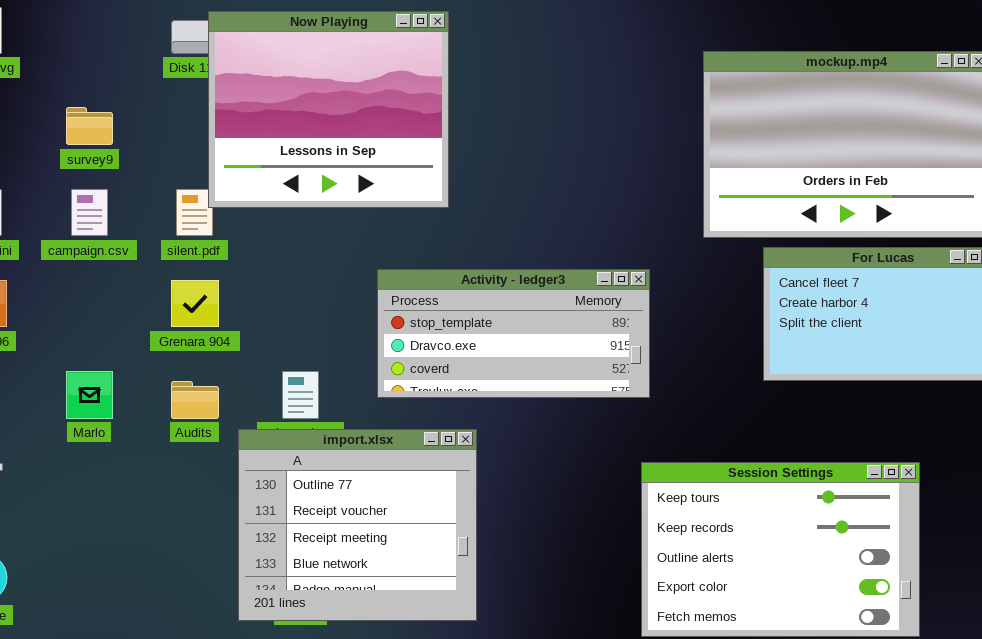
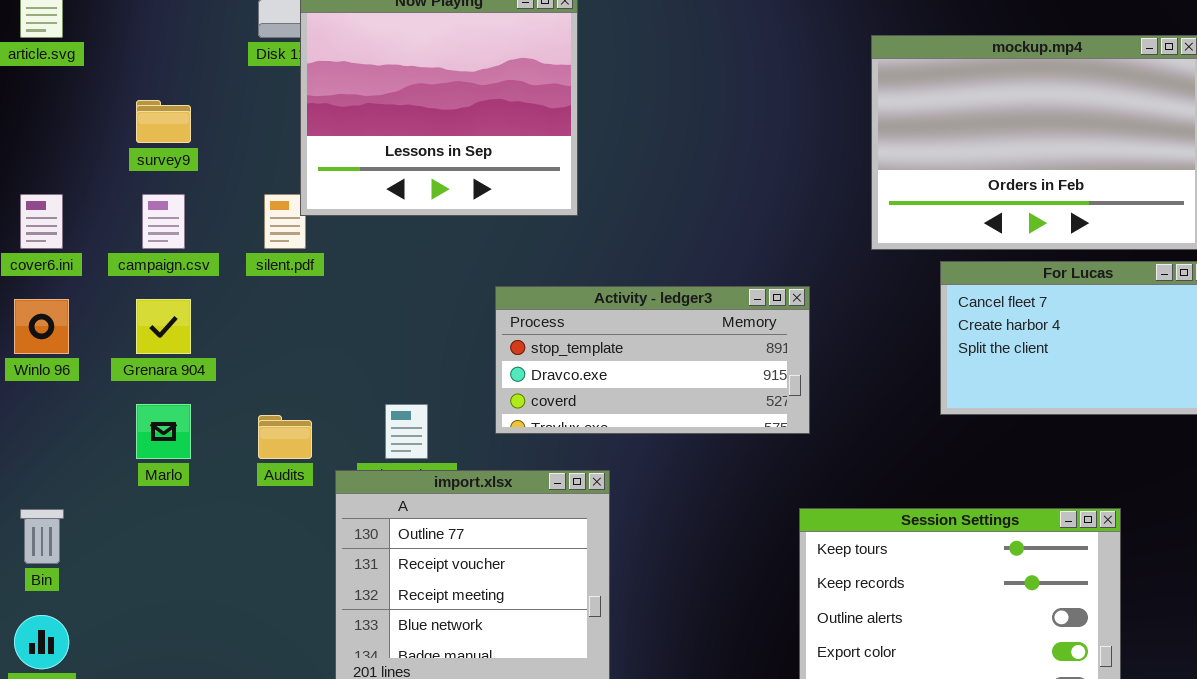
Grenara 904: [171,280,219,327] -> [136,299,191,354], moved

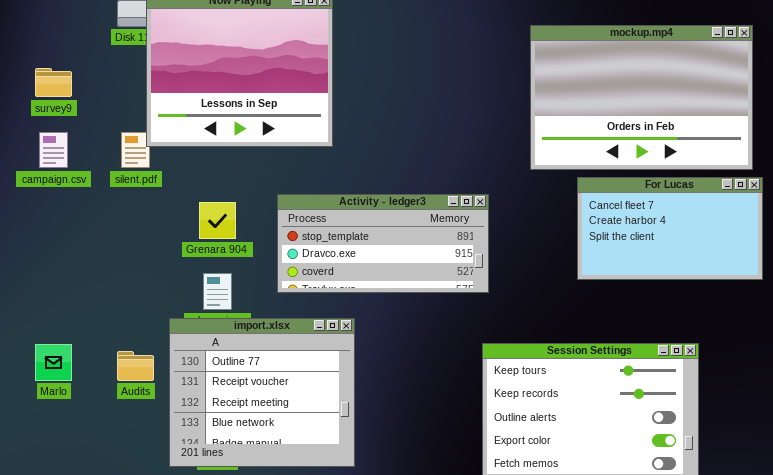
Grenara 904: [136,299,191,354] -> [199,202,236,239], moved
Marlo: [136,404,191,459] -> [35,344,72,381], moved
Audits: [258,415,312,459] -> [117,351,154,381], moved

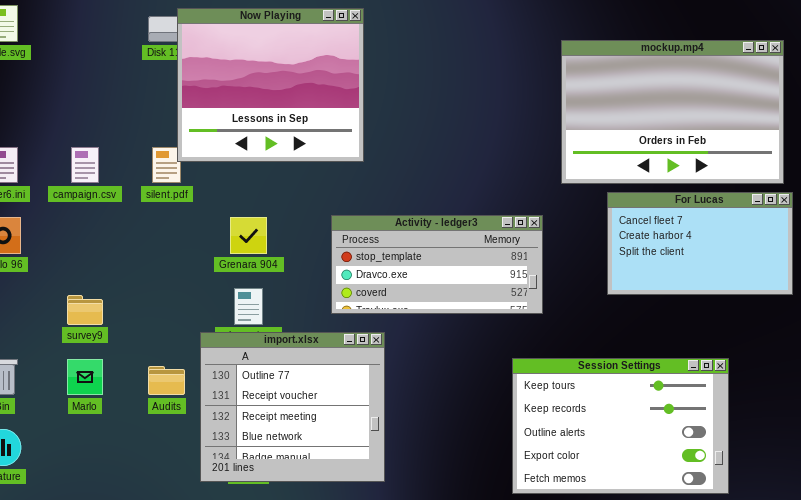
survey9: [35,68,72,97] -> [67,295,103,325], moved
Activity - ledger3: [277,194,489,293] -> [331,215,543,314], moved

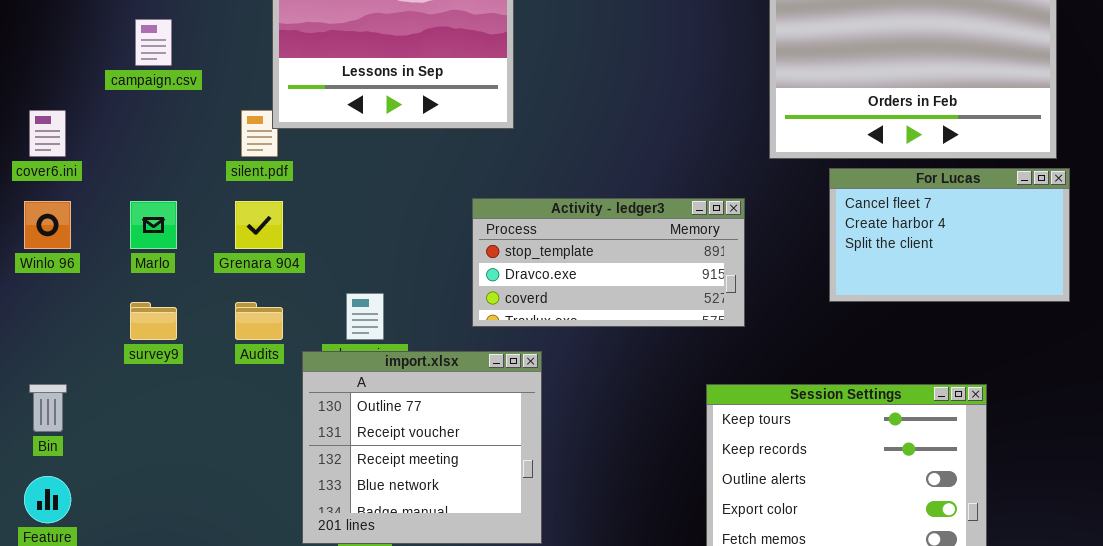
campaign.csv: [71,147,99,183] -> [135,19,172,66], moved
Grenara 904: [230,217,267,254] -> [235,201,283,249], moved
Marlo: [67,359,103,395] -> [130,201,177,249], moved
Audits: [148,366,185,395] -> [235,302,283,340], moved

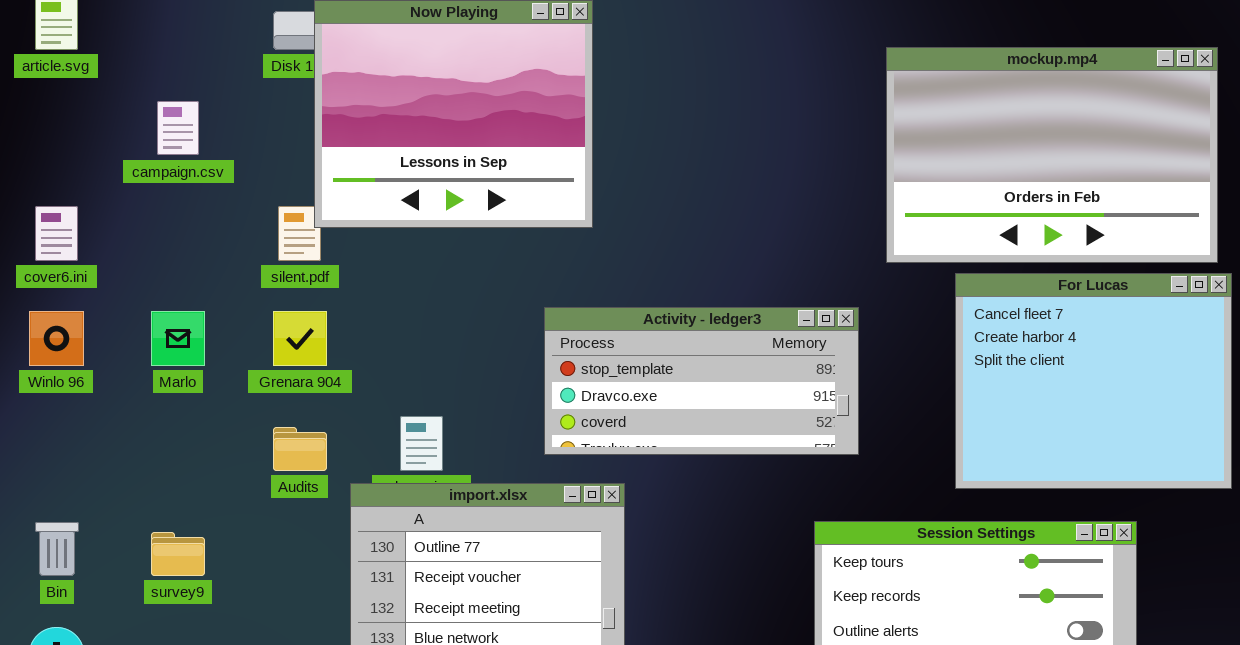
For Lucas: [829,168,1070,302] -> [955,273,1232,489], resized
survey9: [130,302,177,340] -> [151,532,205,576], moved

